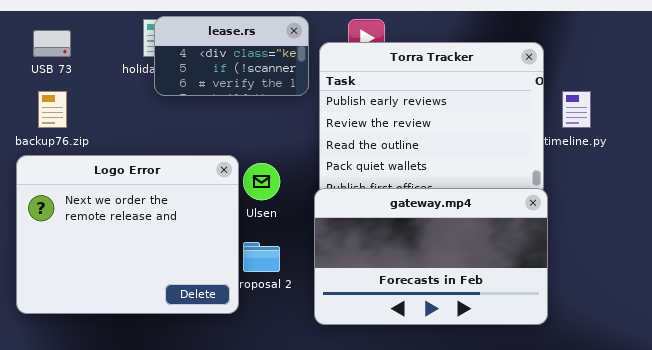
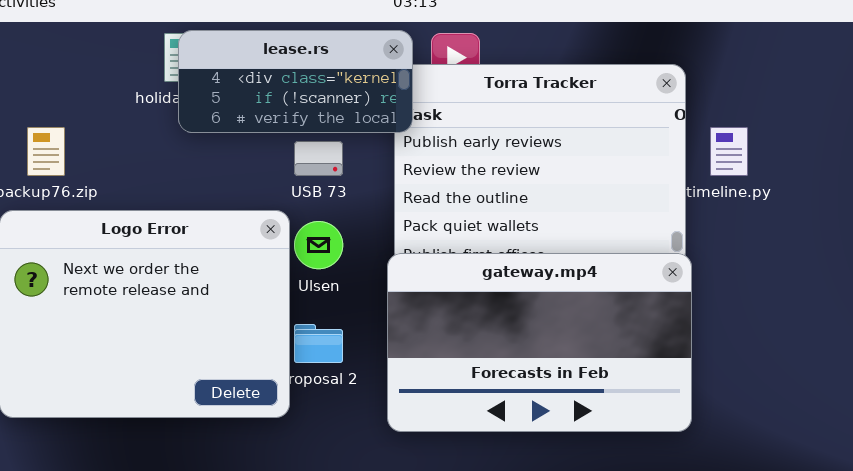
lease.rs: [154,16,309,96] -> [178,30,413,133], resized
USB 73: [33,30,71,57] -> [294,141,343,176], moved

